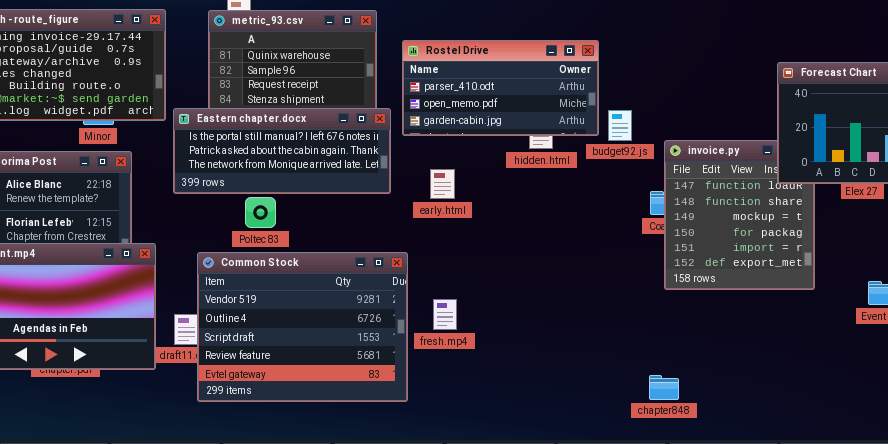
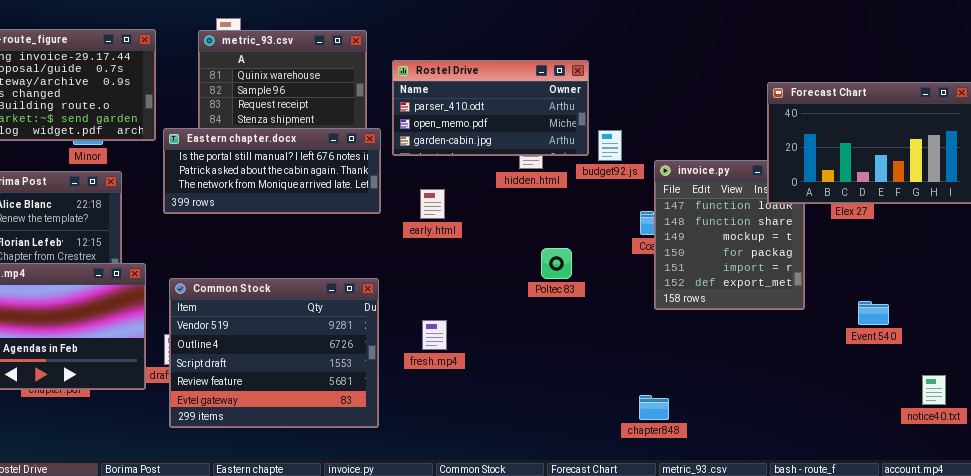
Poltec 83: [245,197,276,228] -> [541,248,572,279], moved
Common Stock: [197,252,408,402] -> [169,278,379,428], moved

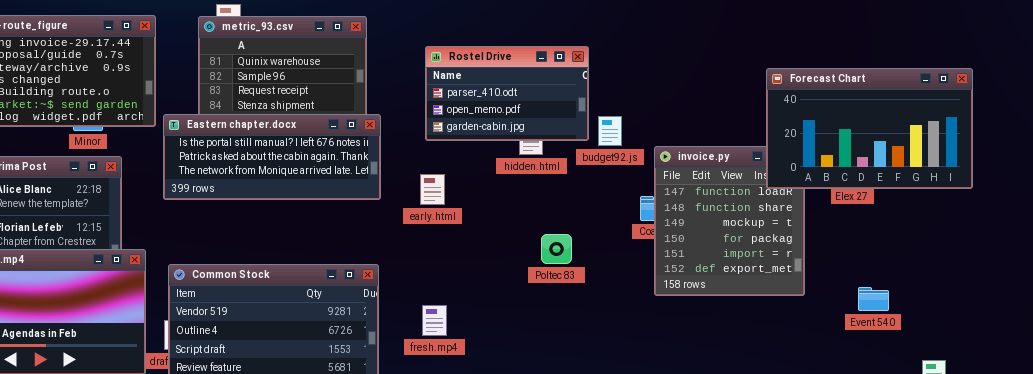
Rostel Drive: [392,60,589,156] -> [425,46,589,141], resized

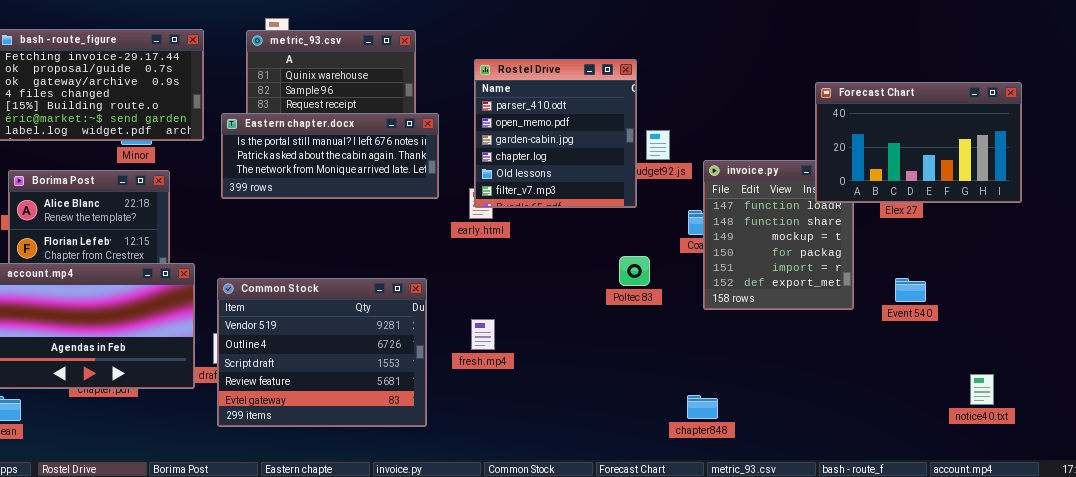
Rostel Drive: [425,46,589,141] -> [474,59,637,208], resized
Eastern chapter.docx: [163,114,381,200] -> [221,113,439,199], moved
Poltec 83: [541,234,572,264] -> [619,256,650,286], moved
Event 540: [858,287,889,311] -> [895,278,926,302], moved

